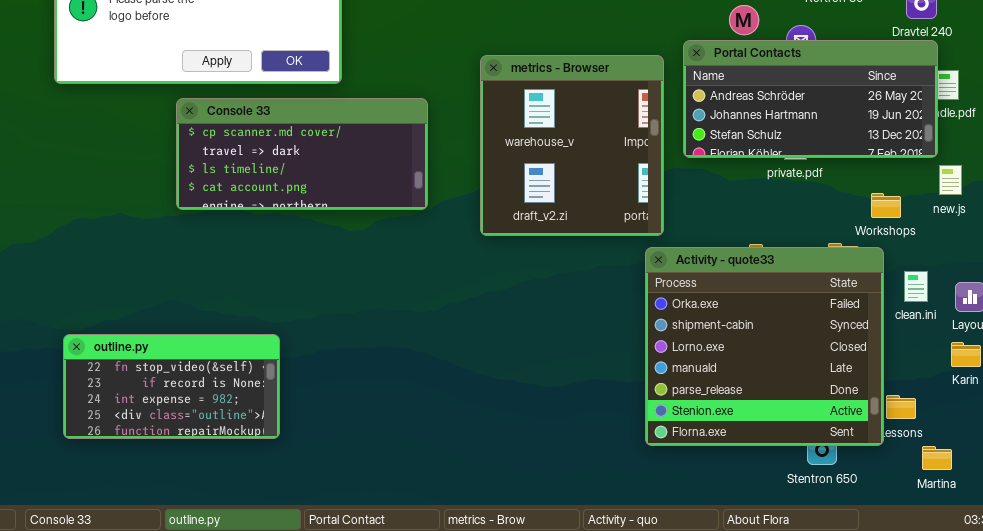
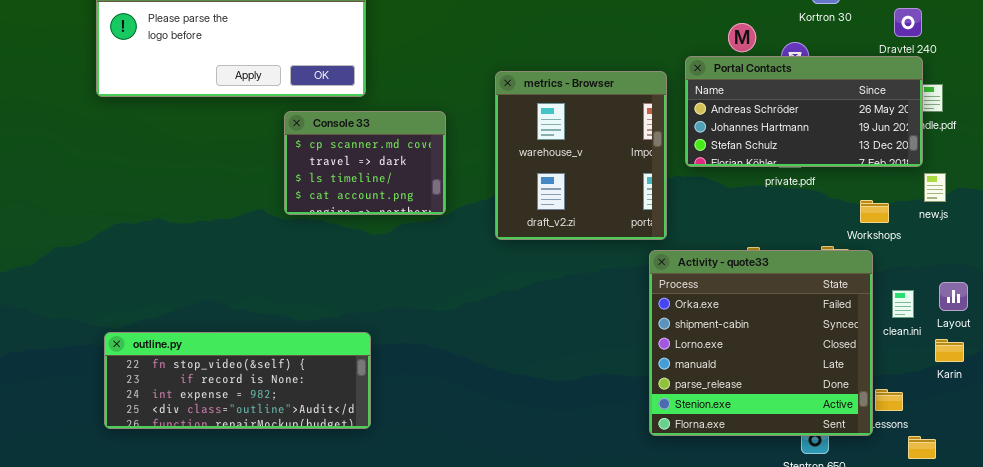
Console 33: [176,98,428,210] -> [284,111,446,215], resized
clean.ini: [904,271,928,302] -> [892,290,914,318], moved
outline.py: [63,334,280,439] -> [104,332,371,429], resized

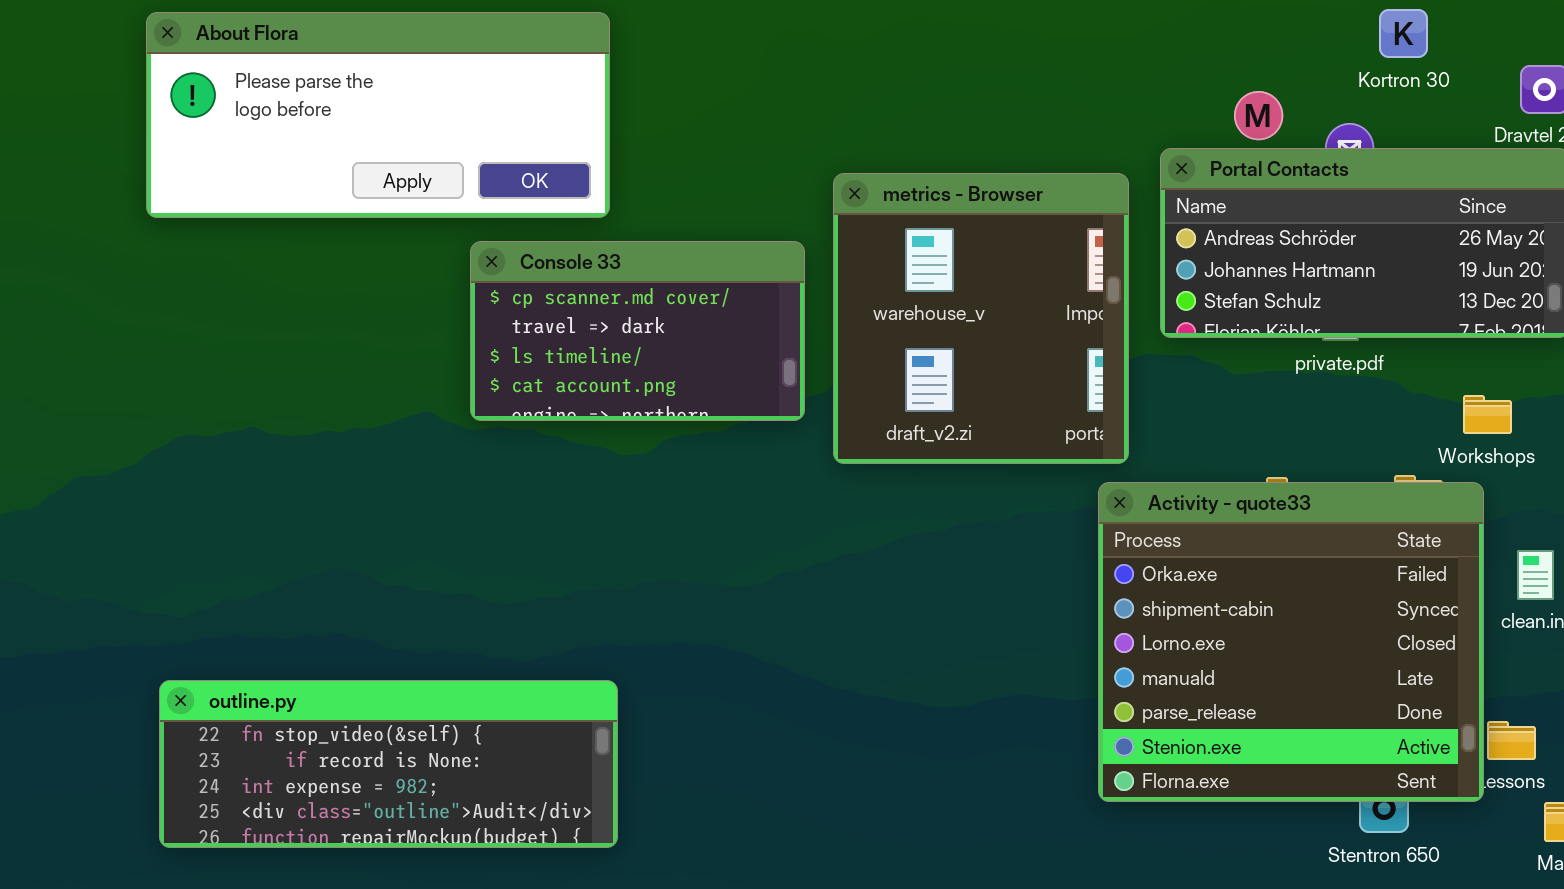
Console 33: [284,111,446,215] -> [470,241,805,421], resized
outline.py: [104,332,371,429] -> [159,680,618,848], moved

